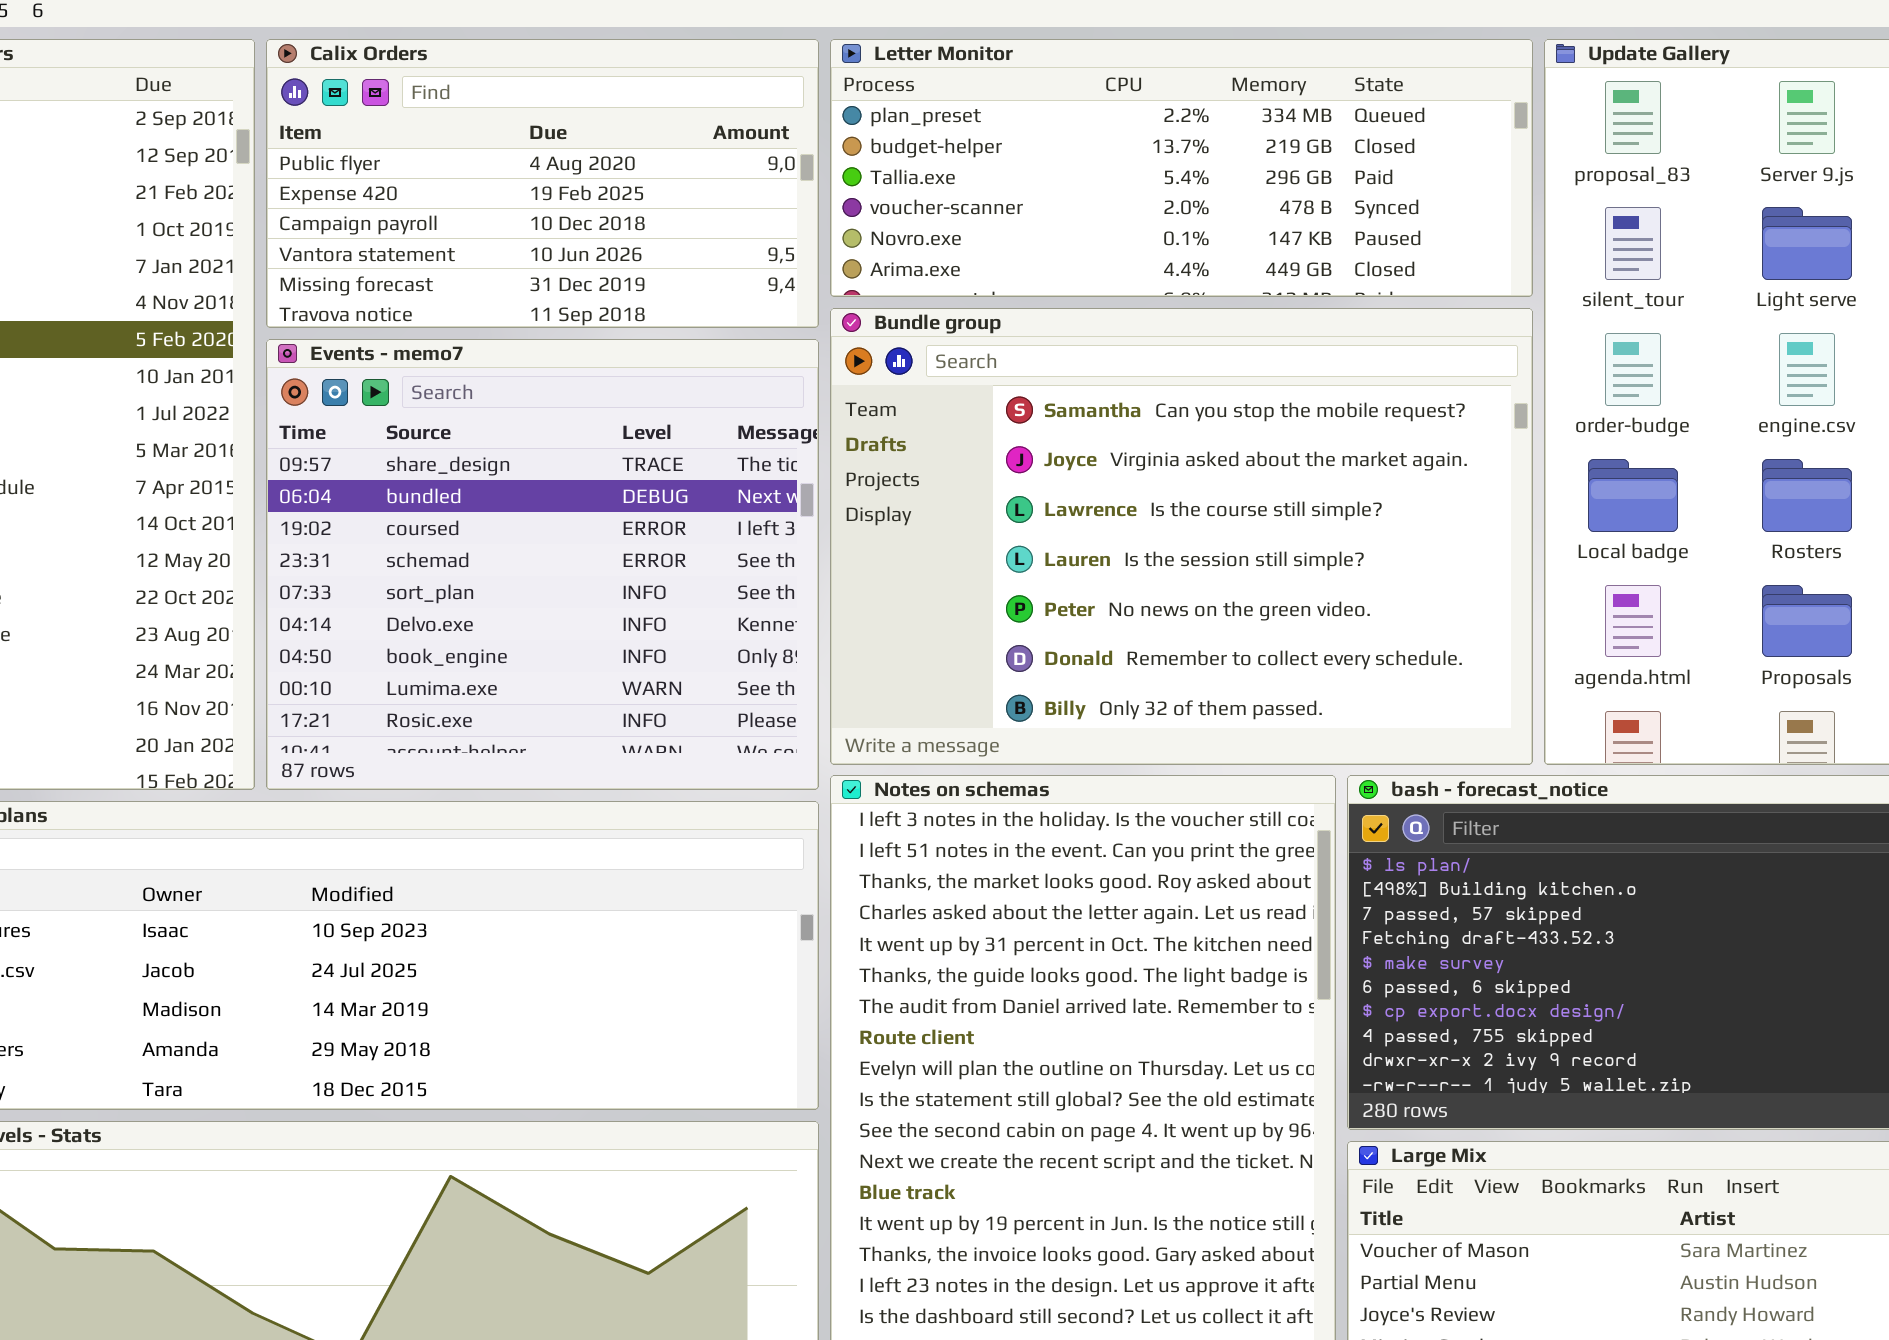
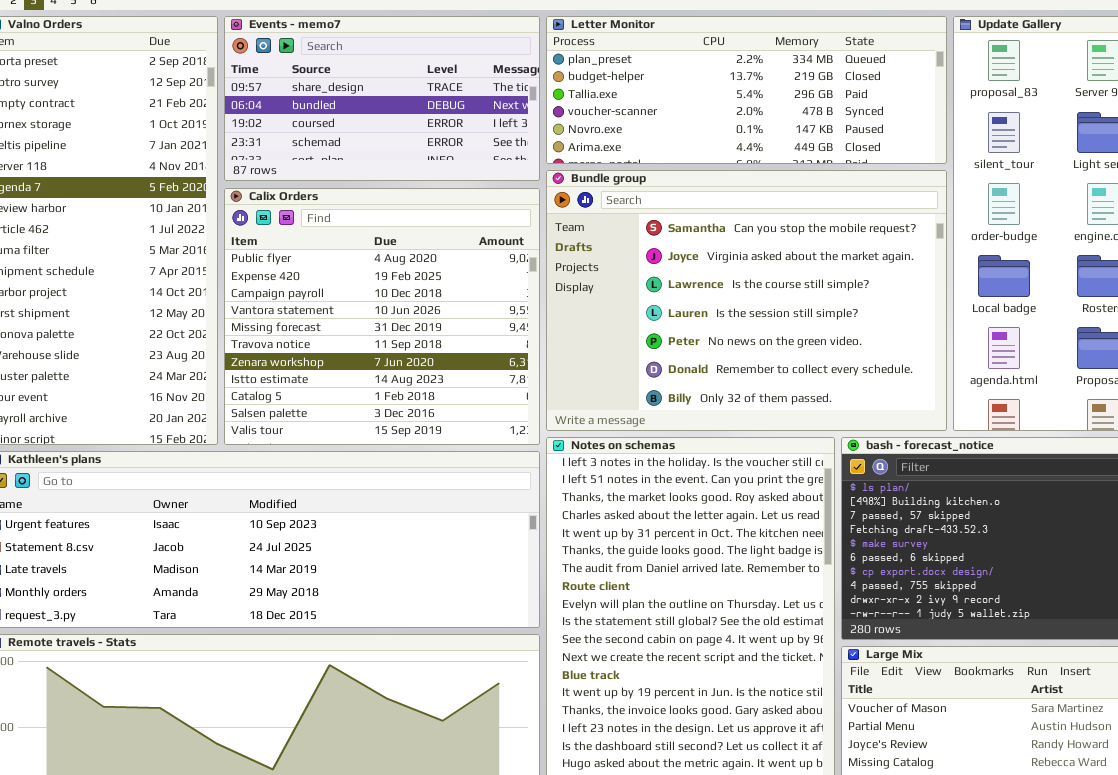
Calix Orders: [266,39,819,328] -> [224,188,540,445], moved, resized
Events - memo7: [266,339,819,790] -> [224,16,540,181], moved, resized

